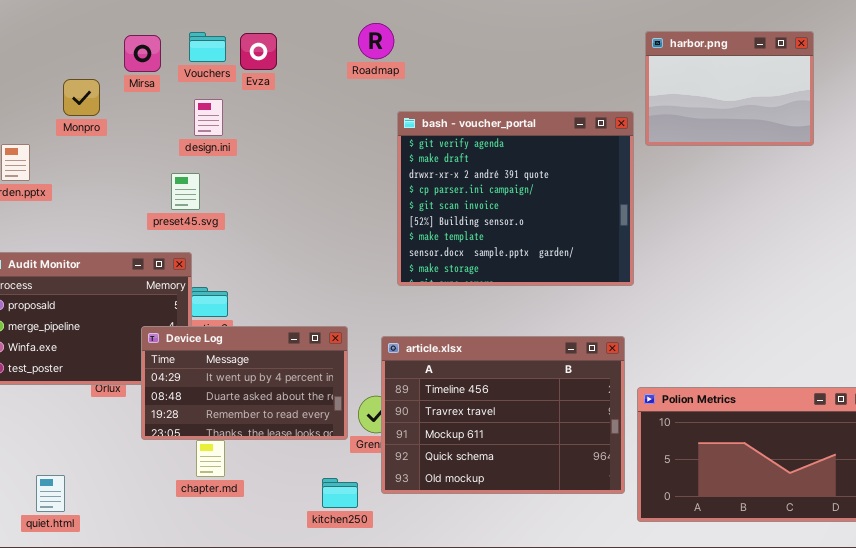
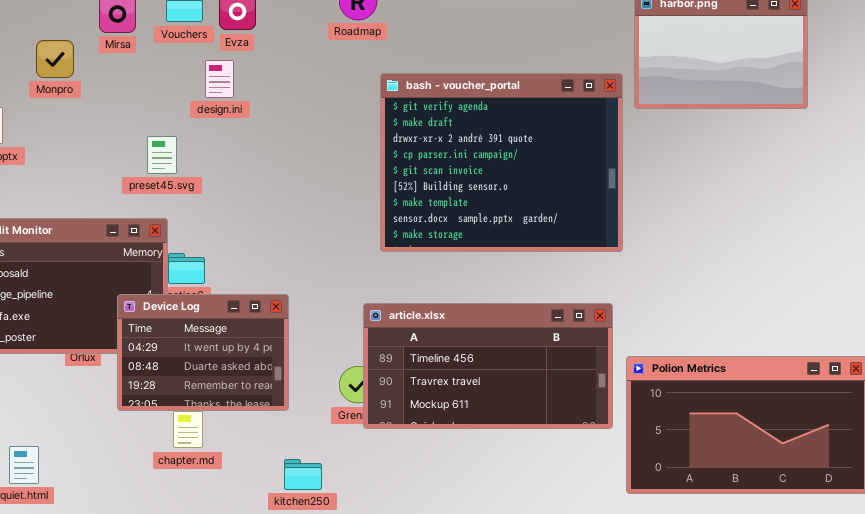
design.ini: [194,99,223,136] -> [205,60,234,98], moved
Device Log: [141,326,348,440] -> [117,294,289,411], resized
article.xlsx: [381,336,625,494] -> [363,303,613,429], resized
kitchen250: [322,478,358,508] -> [284,459,322,490], moved

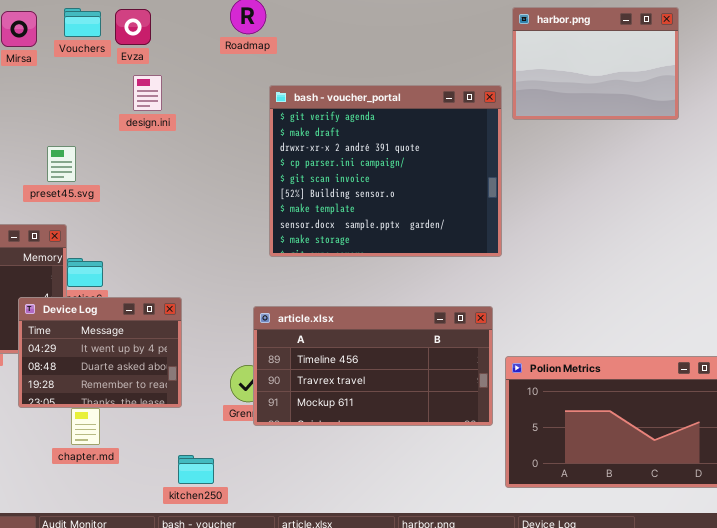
design.ini: [205,60,234,98] -> [133,75,162,111], moved

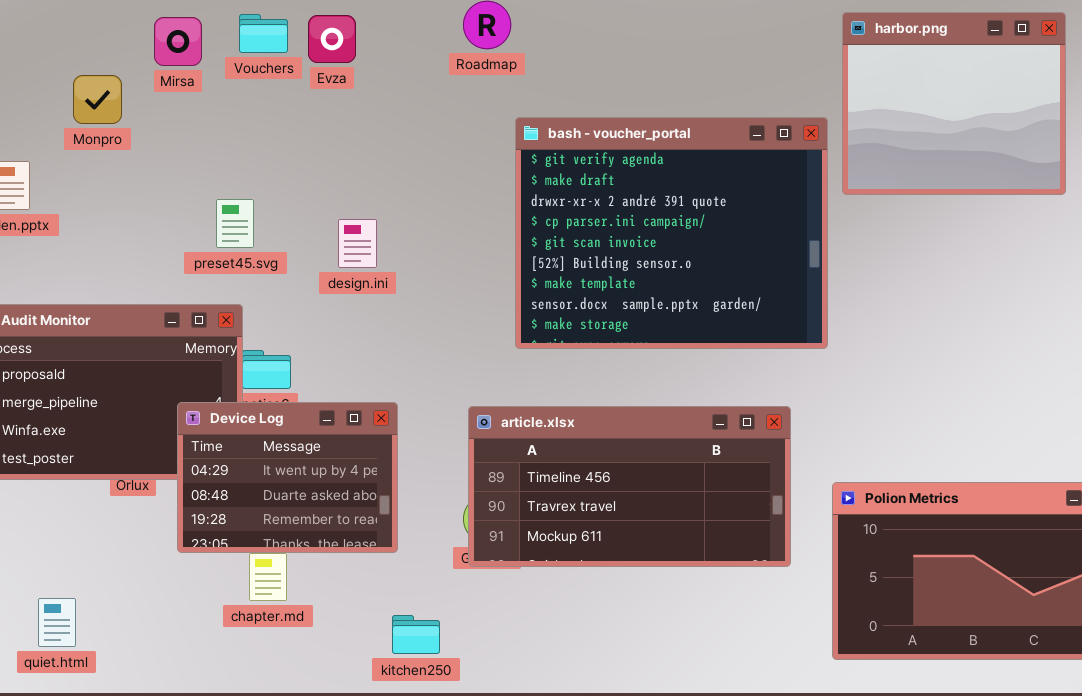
harbor.png: [512,7,679,120] -> [842,12,1066,195], resized
design.ini: [133,75,162,111] -> [338,219,377,268], moved
article.xlsx: [253,306,493,426] -> [468,406,791,567], moved

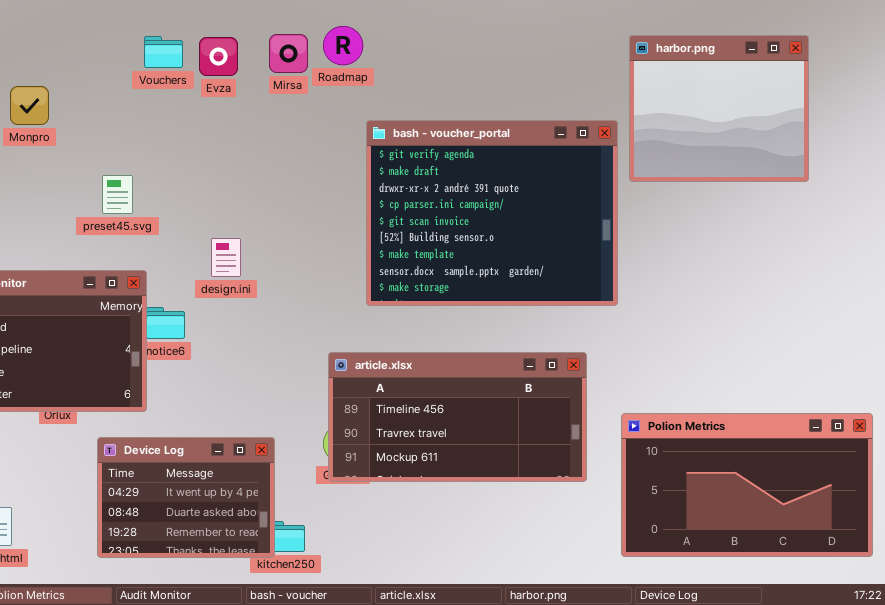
Mirsa: [154,17,202,66] -> [269,34,308,73], moved
preset45.svg: [216,199,254,248] -> [102,175,133,214], moved
design.ini: [338,219,377,268] -> [211,238,241,277], moved
Device Log: [177,402,398,553] -> [97,437,275,558], moved

